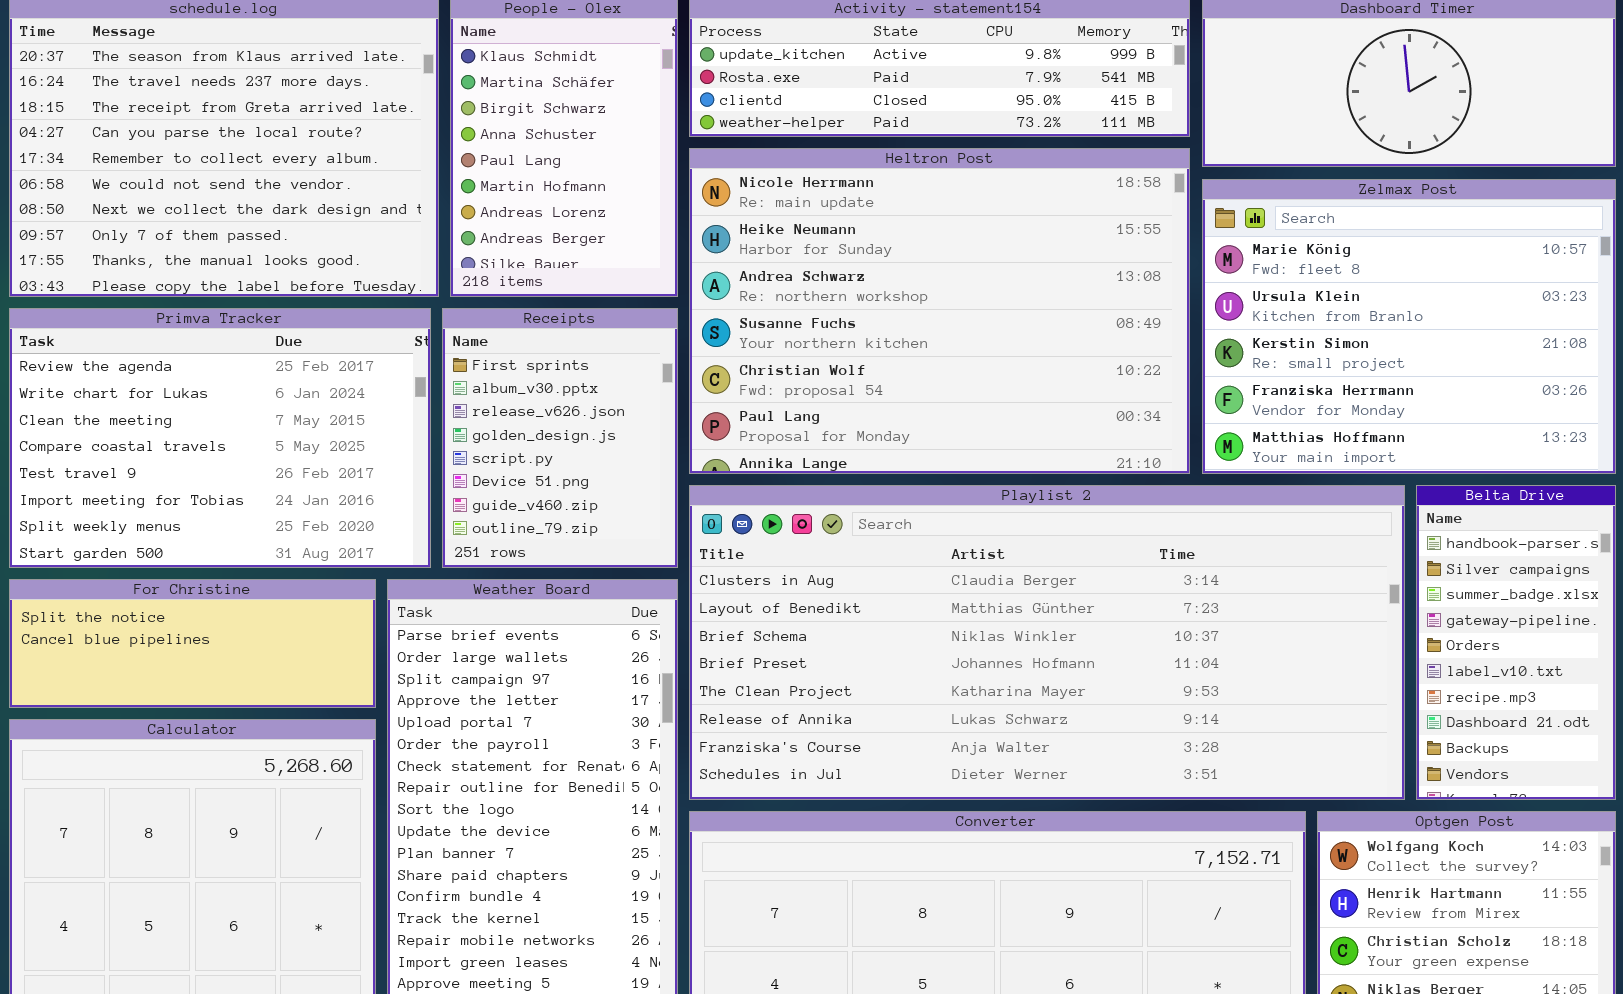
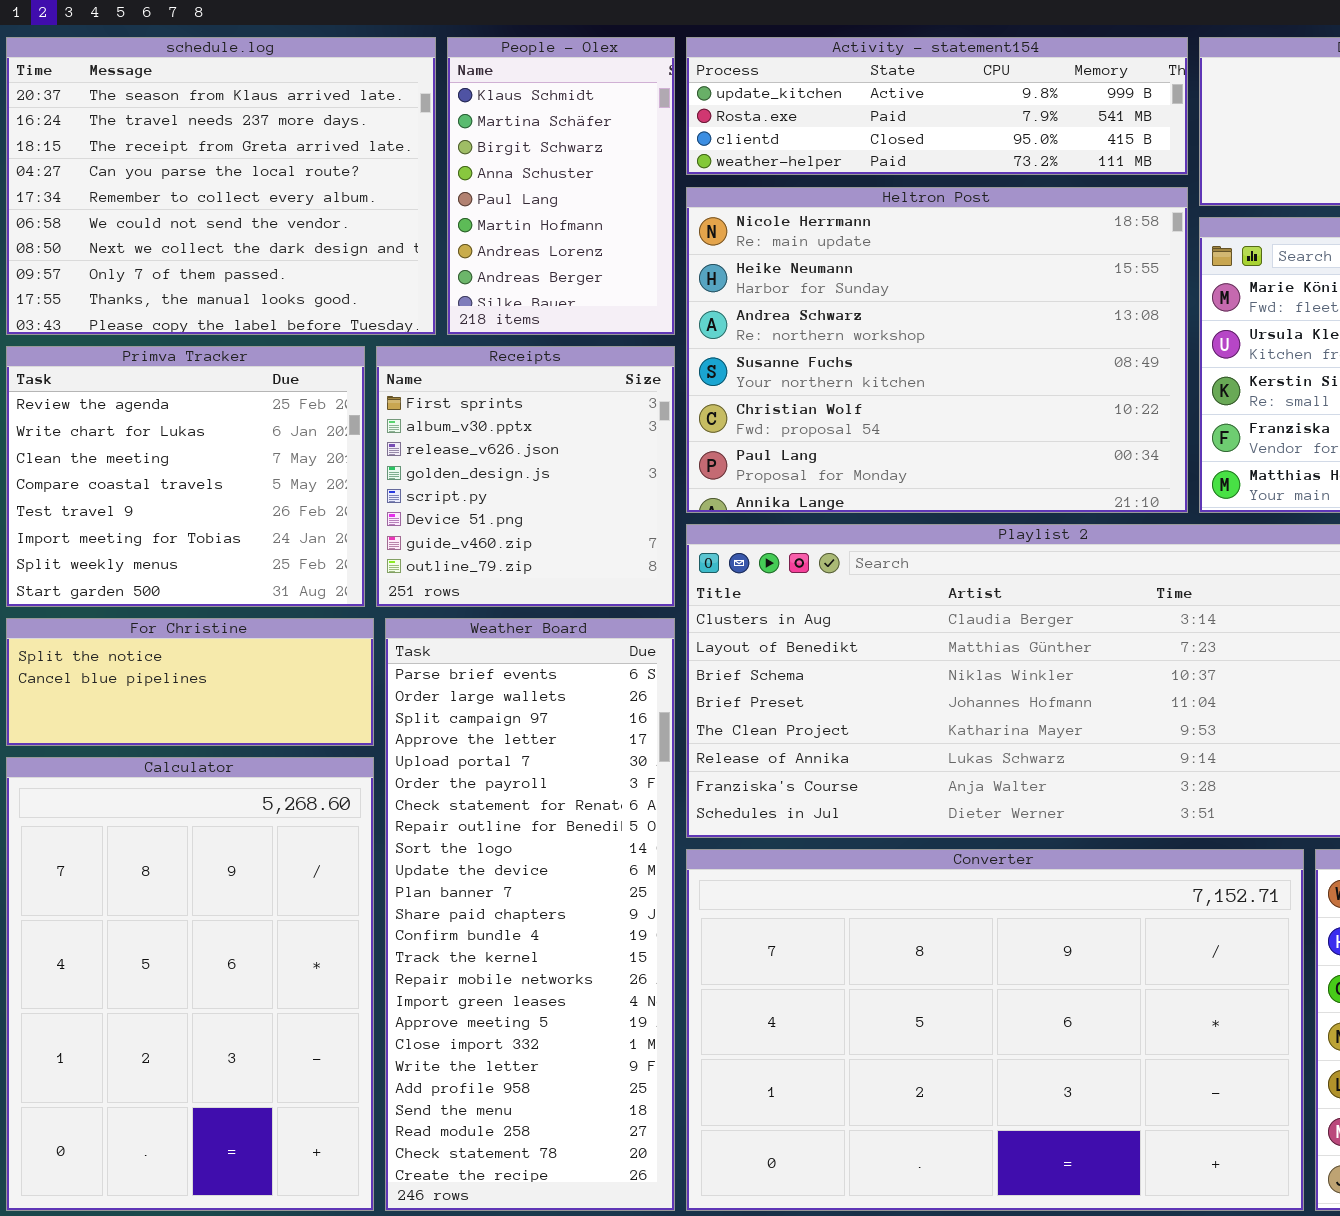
Primva Tracker: [9,308,431,568] -> [6,346,365,607], resized
Receipts: [442,308,678,568] -> [376,346,675,607], resized

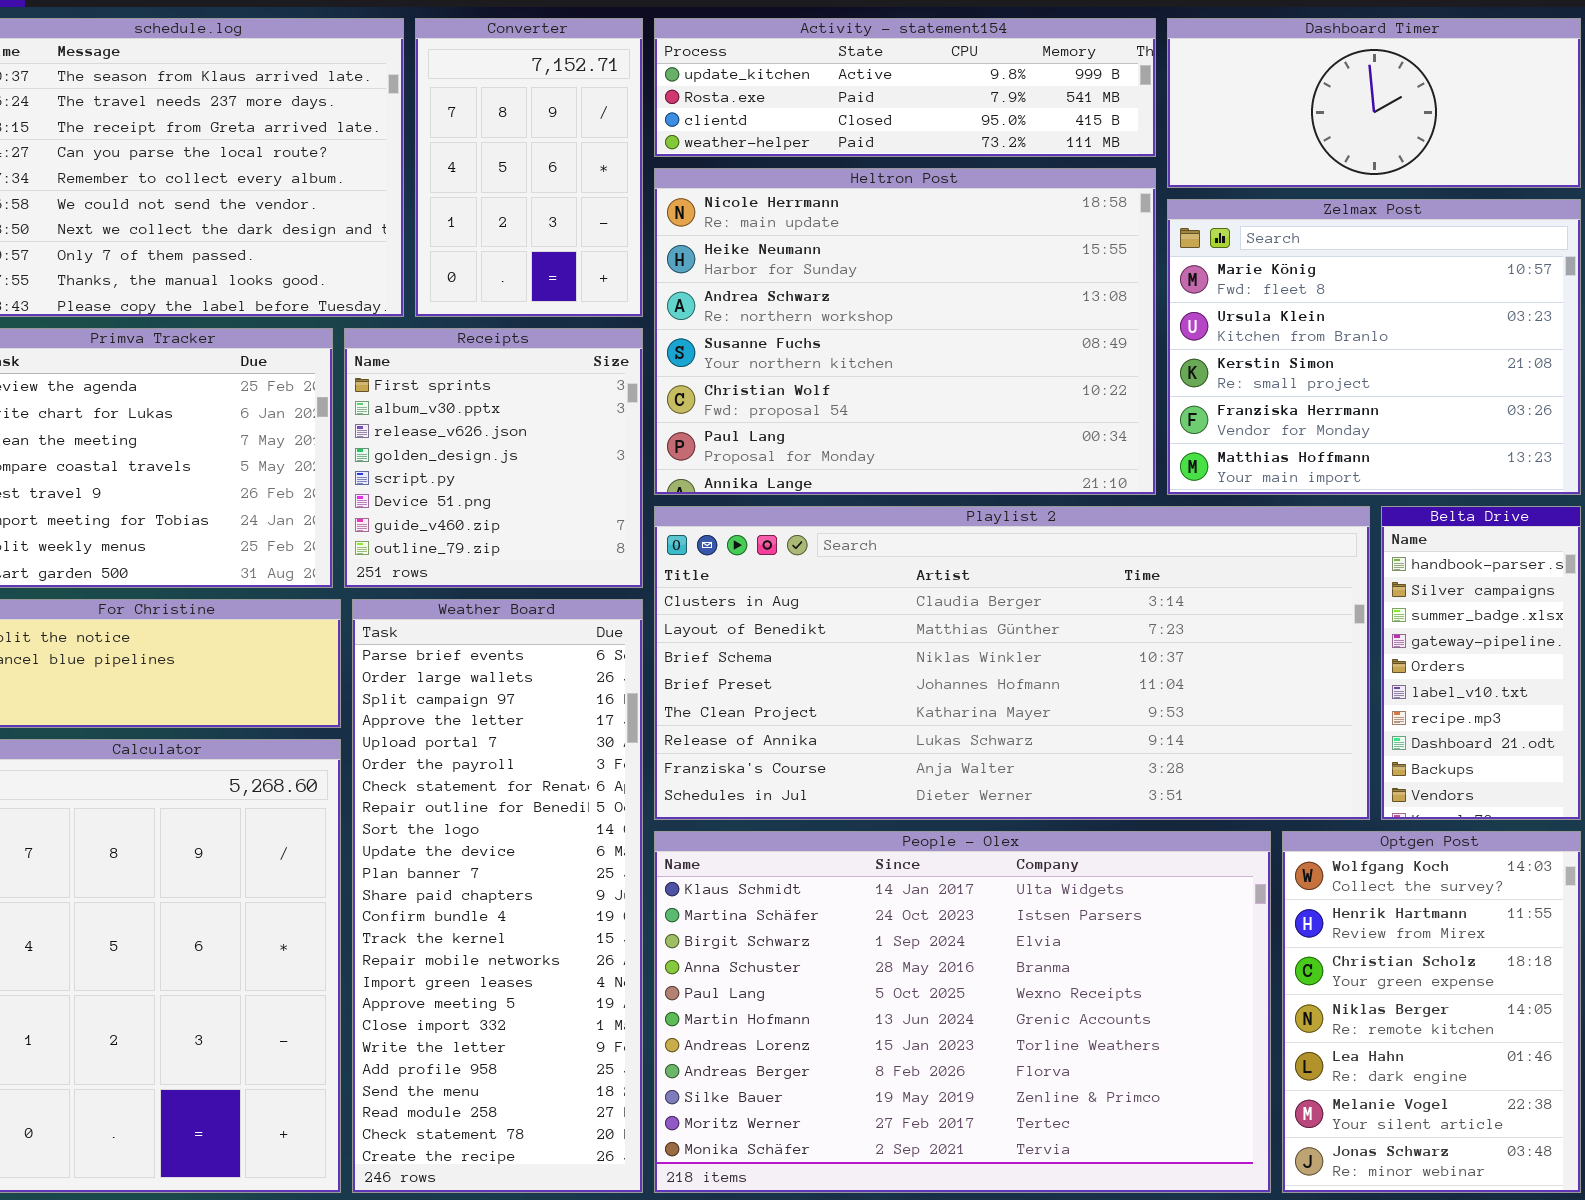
People - Olex: [447,37,675,335] -> [654,831,1271,1193], moved, resized
Converter: [686,849,1304,1211] -> [415,18,643,317], moved, resized

